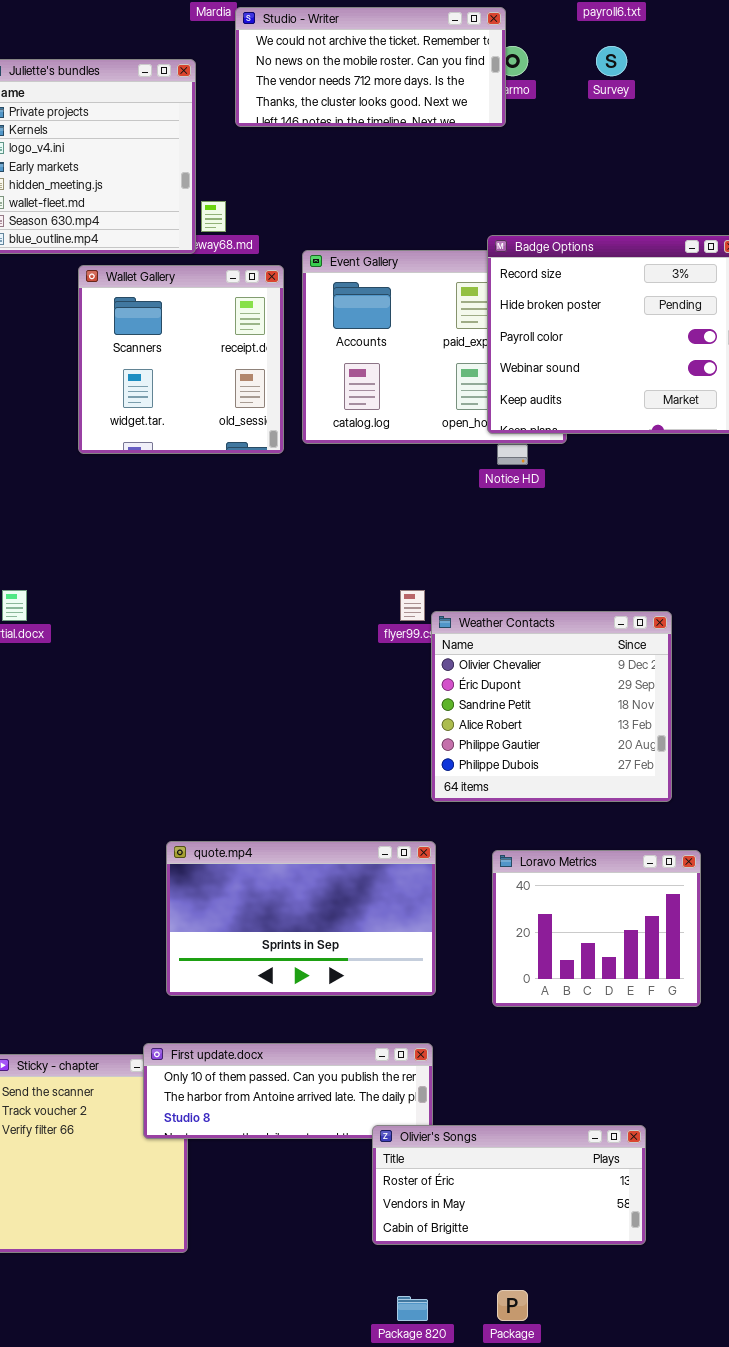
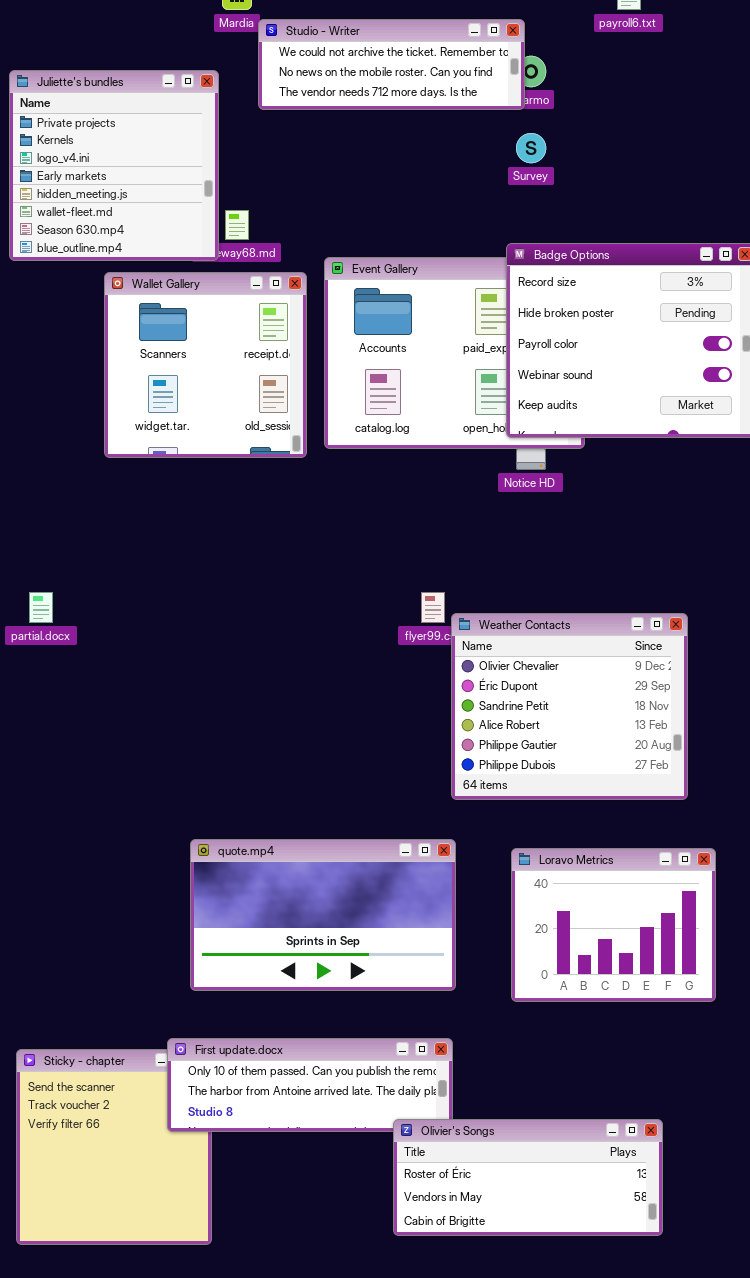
Studio - Writer: [235,7,506,127] -> [258,19,525,110], resized
Survey: [596,46,627,76] -> [516,133,546,163], moved

